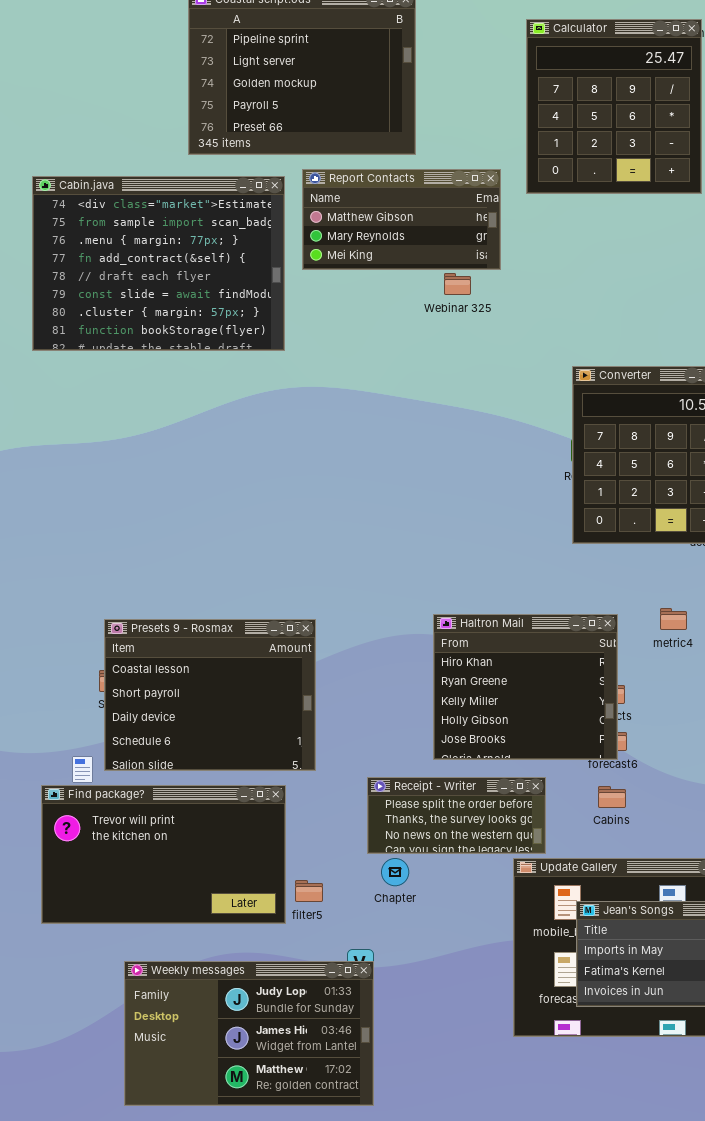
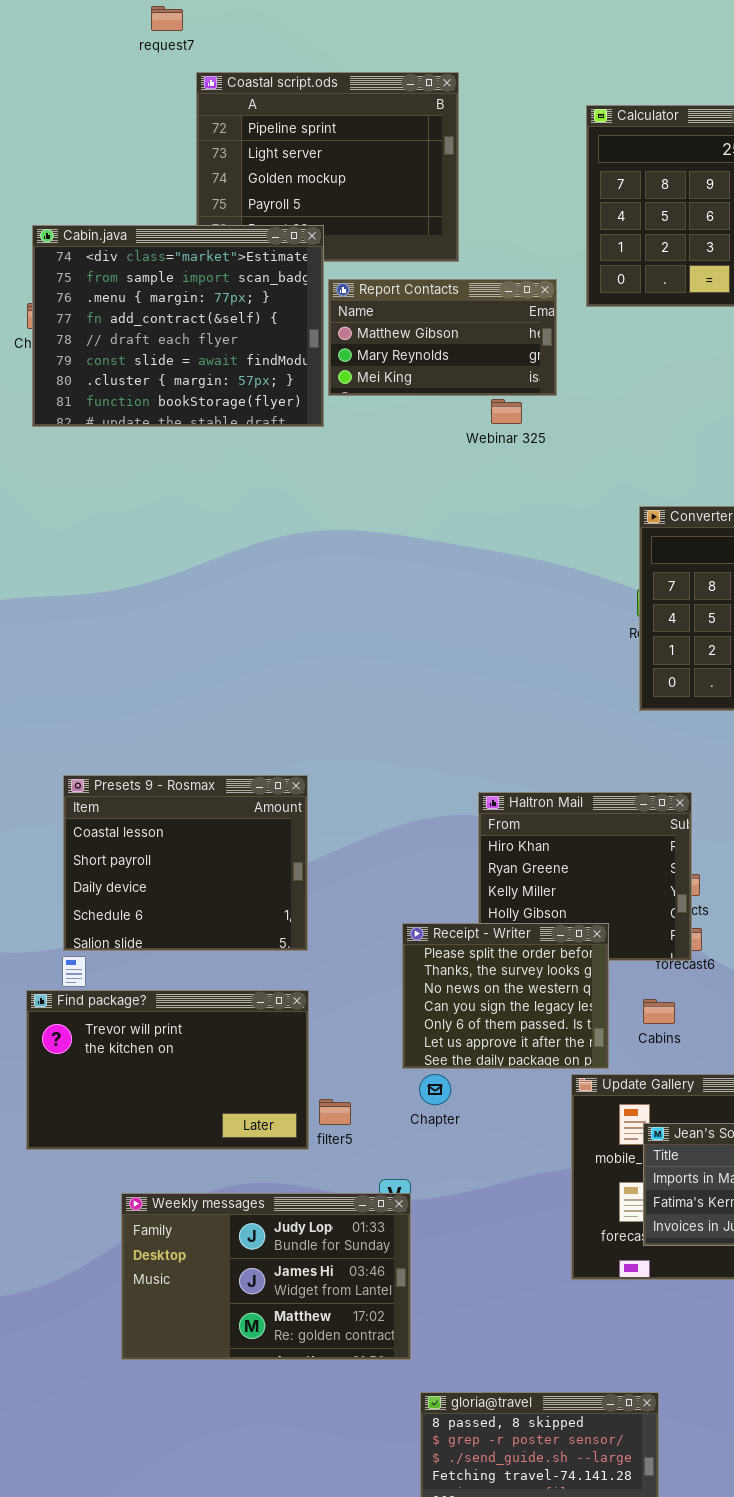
Cabin.java: [32,176,285,351] -> [32,225,324,427], moved
Presets 9 - Rosmax: [104,619,316,771] -> [63,775,308,951], moved
Receipt - Writer: [367,777,546,854] -> [402,923,609,1069], resized
Cabins: [598,786,626,808] -> [643,999,675,1024], moved

